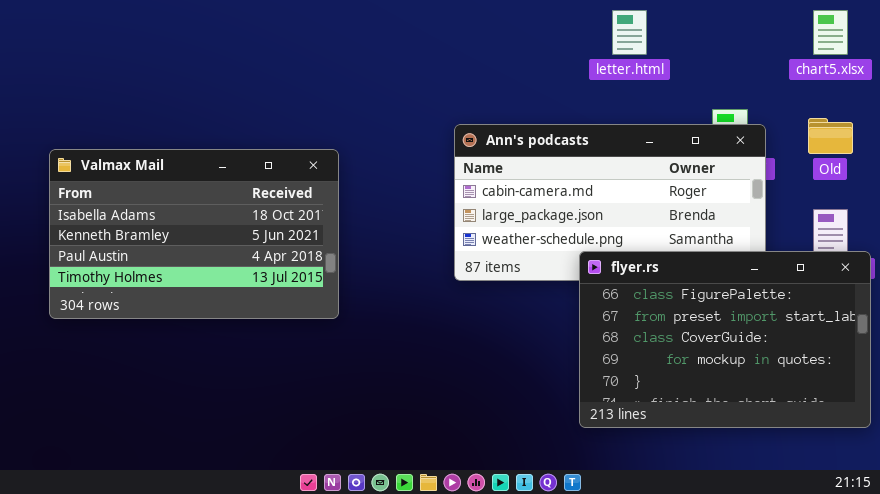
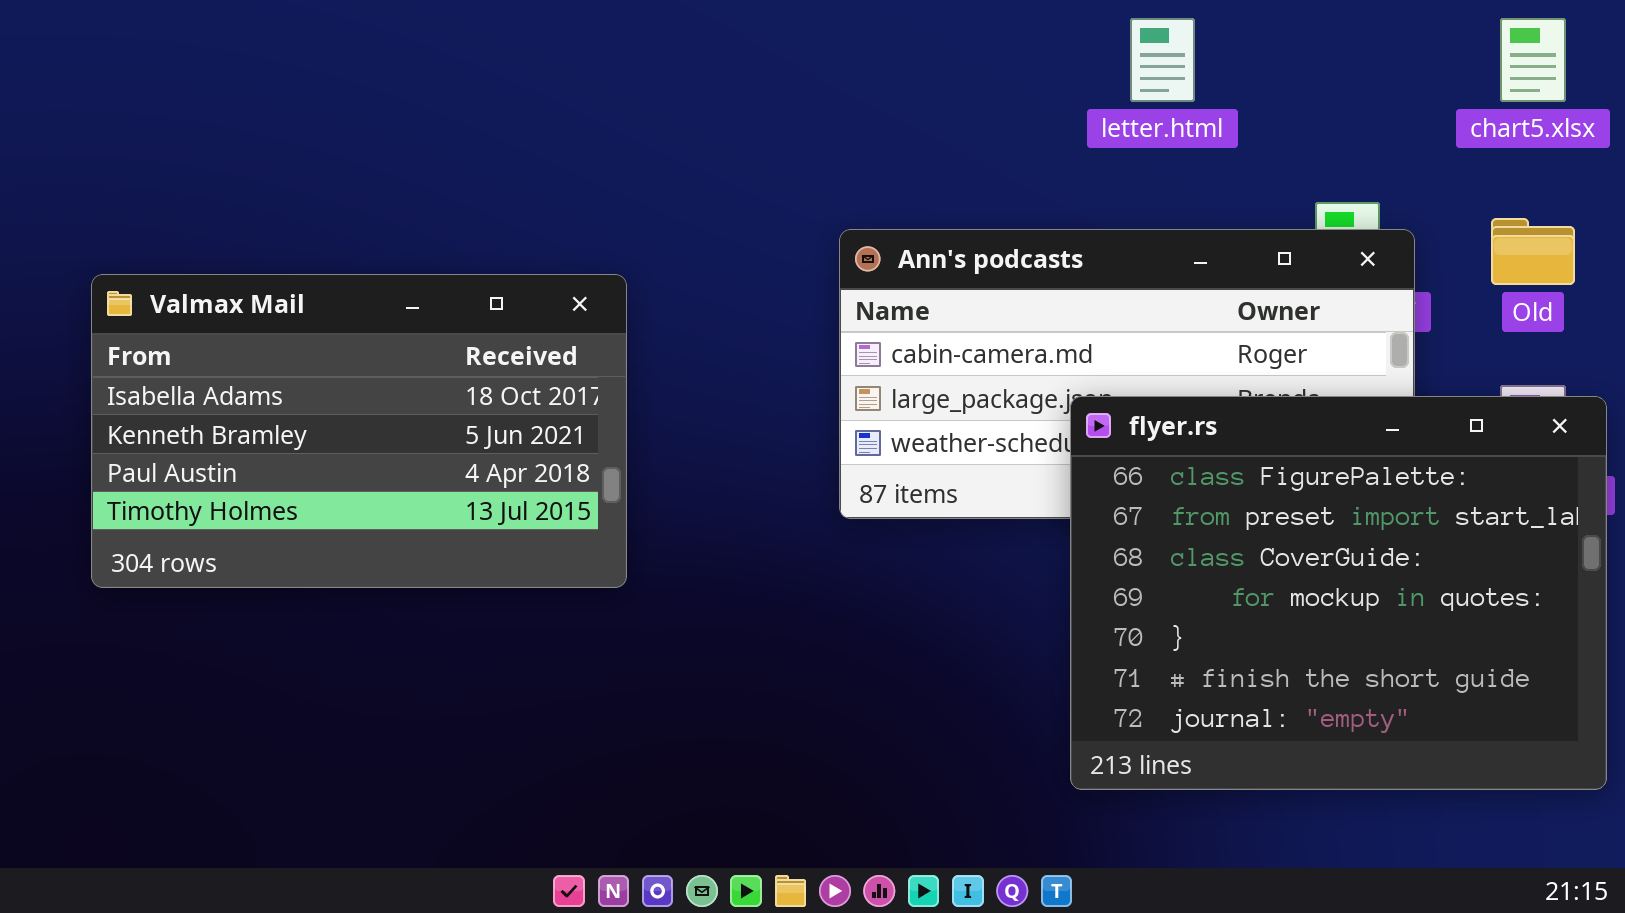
flyer.rs: [579,251,871,428] -> [1070,396,1607,790], resized

